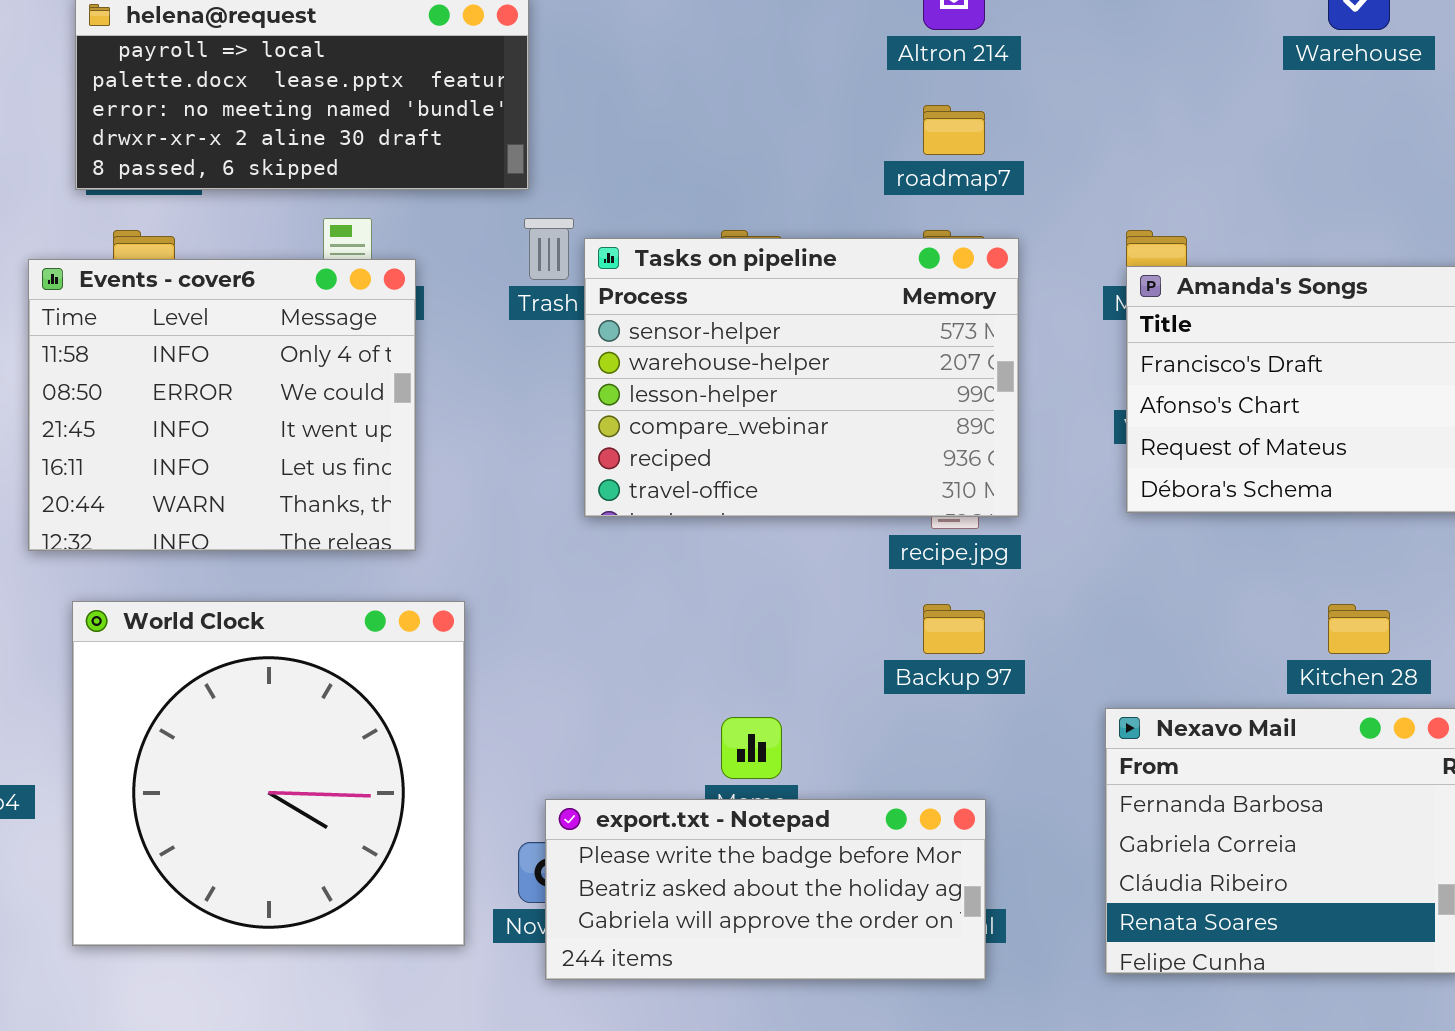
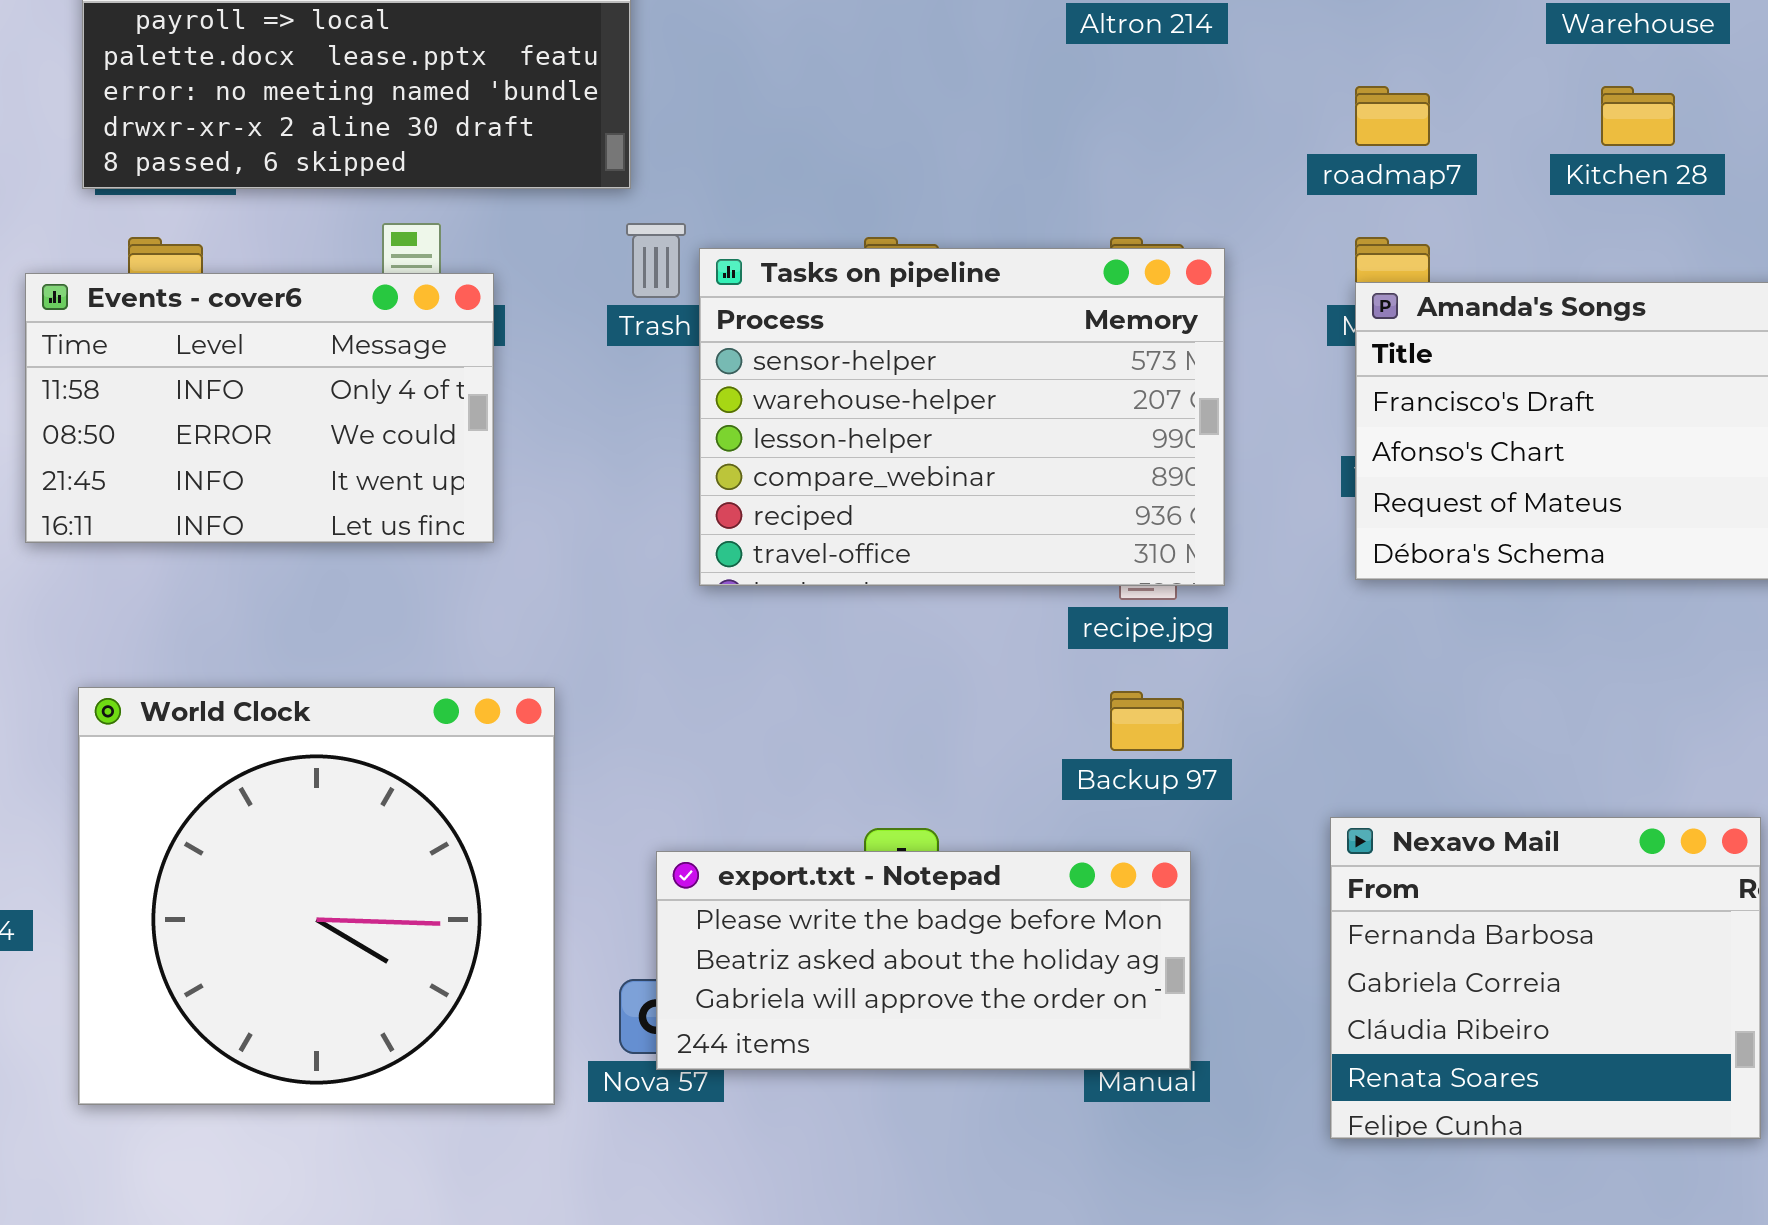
roadmap7: [923,105,985,155] -> [1355,86,1430,146], moved
Events - cover6: [28,259,416,551] -> [25,273,494,543], resized
Kitchen 28: [1328,604,1390,654] -> [1601,86,1675,146], moved
export.txt - Notepad: [545,799,986,980] -> [656,851,1191,1070], moved

